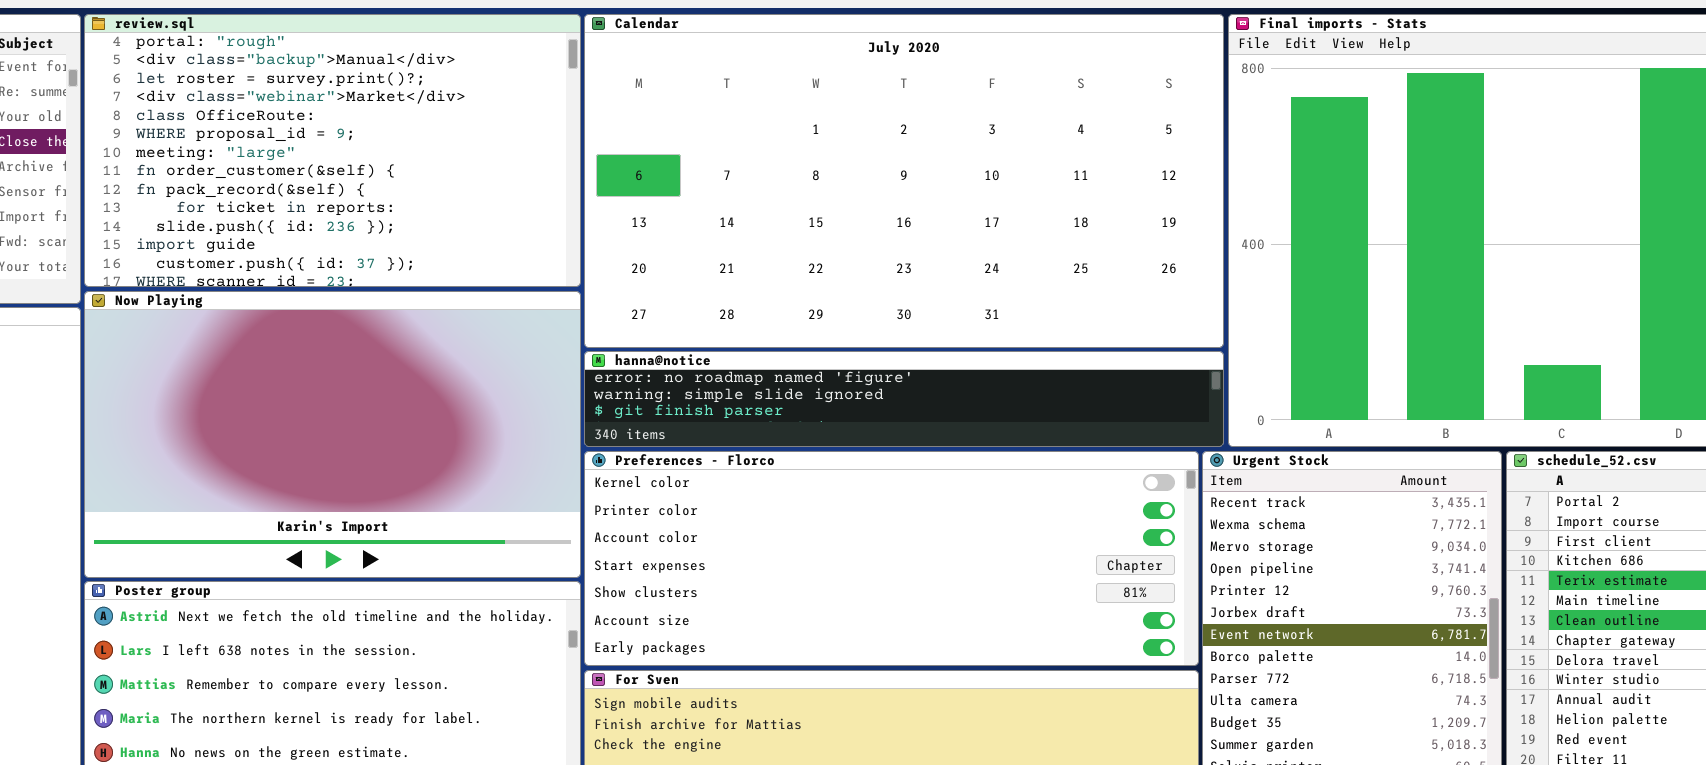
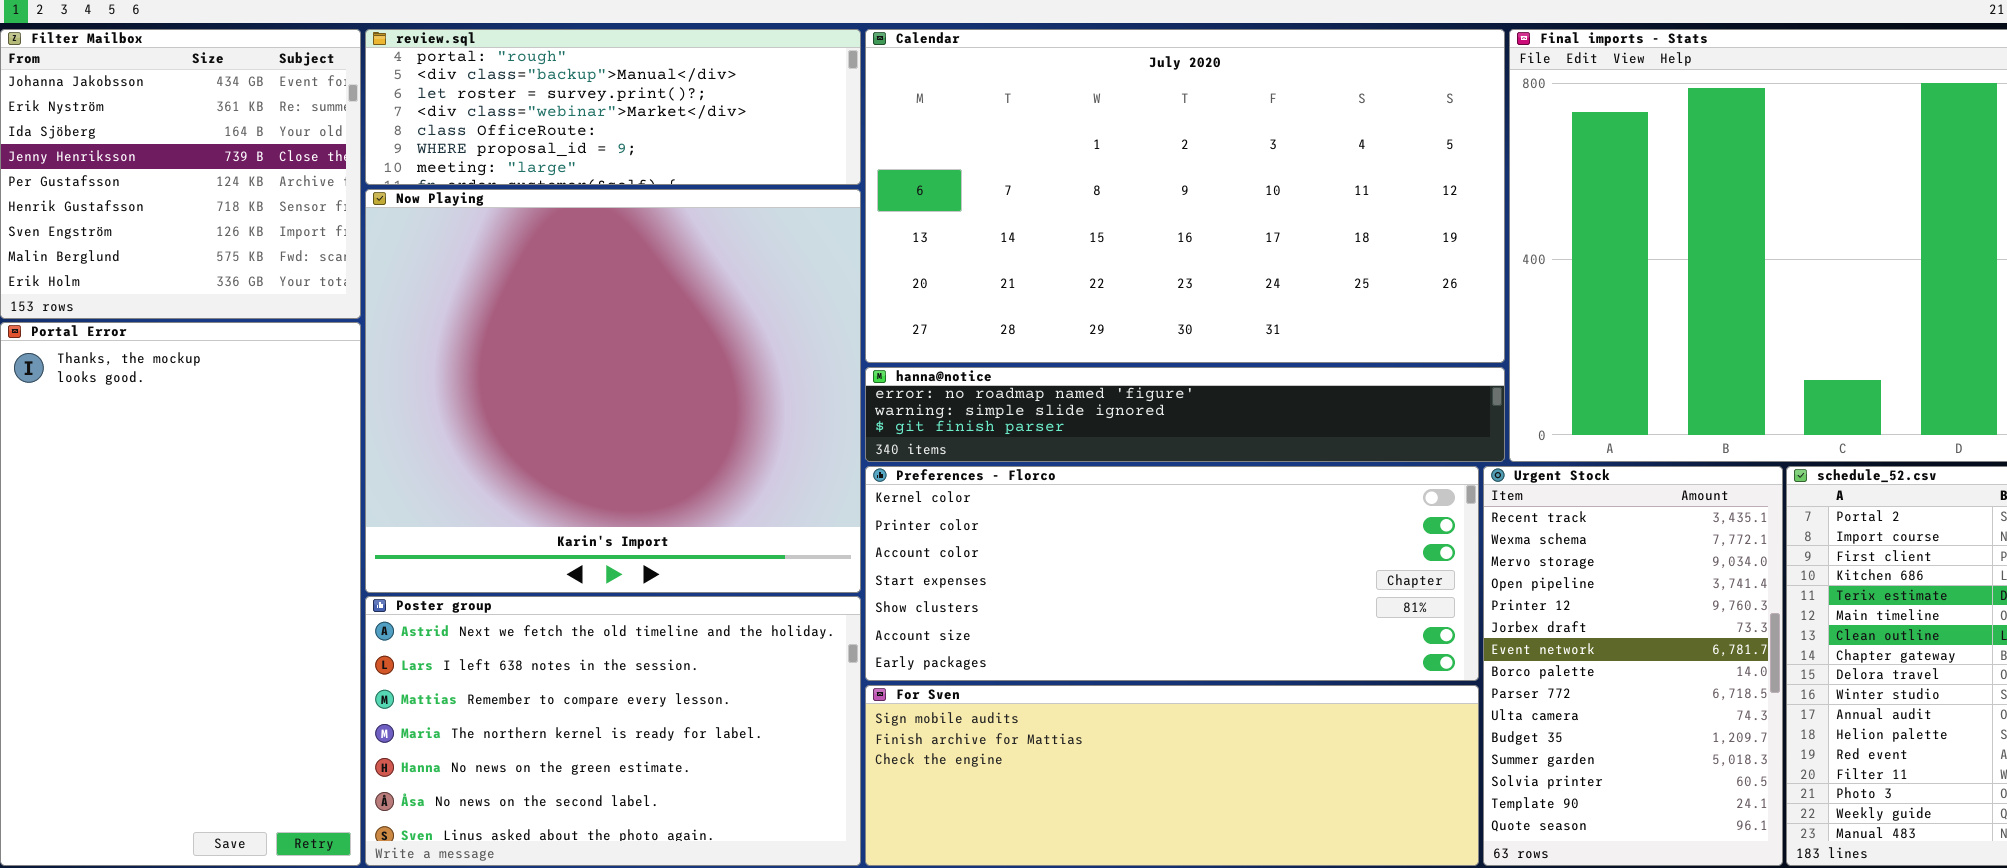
review.sql: [84,14,581,287] -> [365,29,861,185], resized
Now Playing: [84,291,581,578] -> [365,189,861,593], resized

